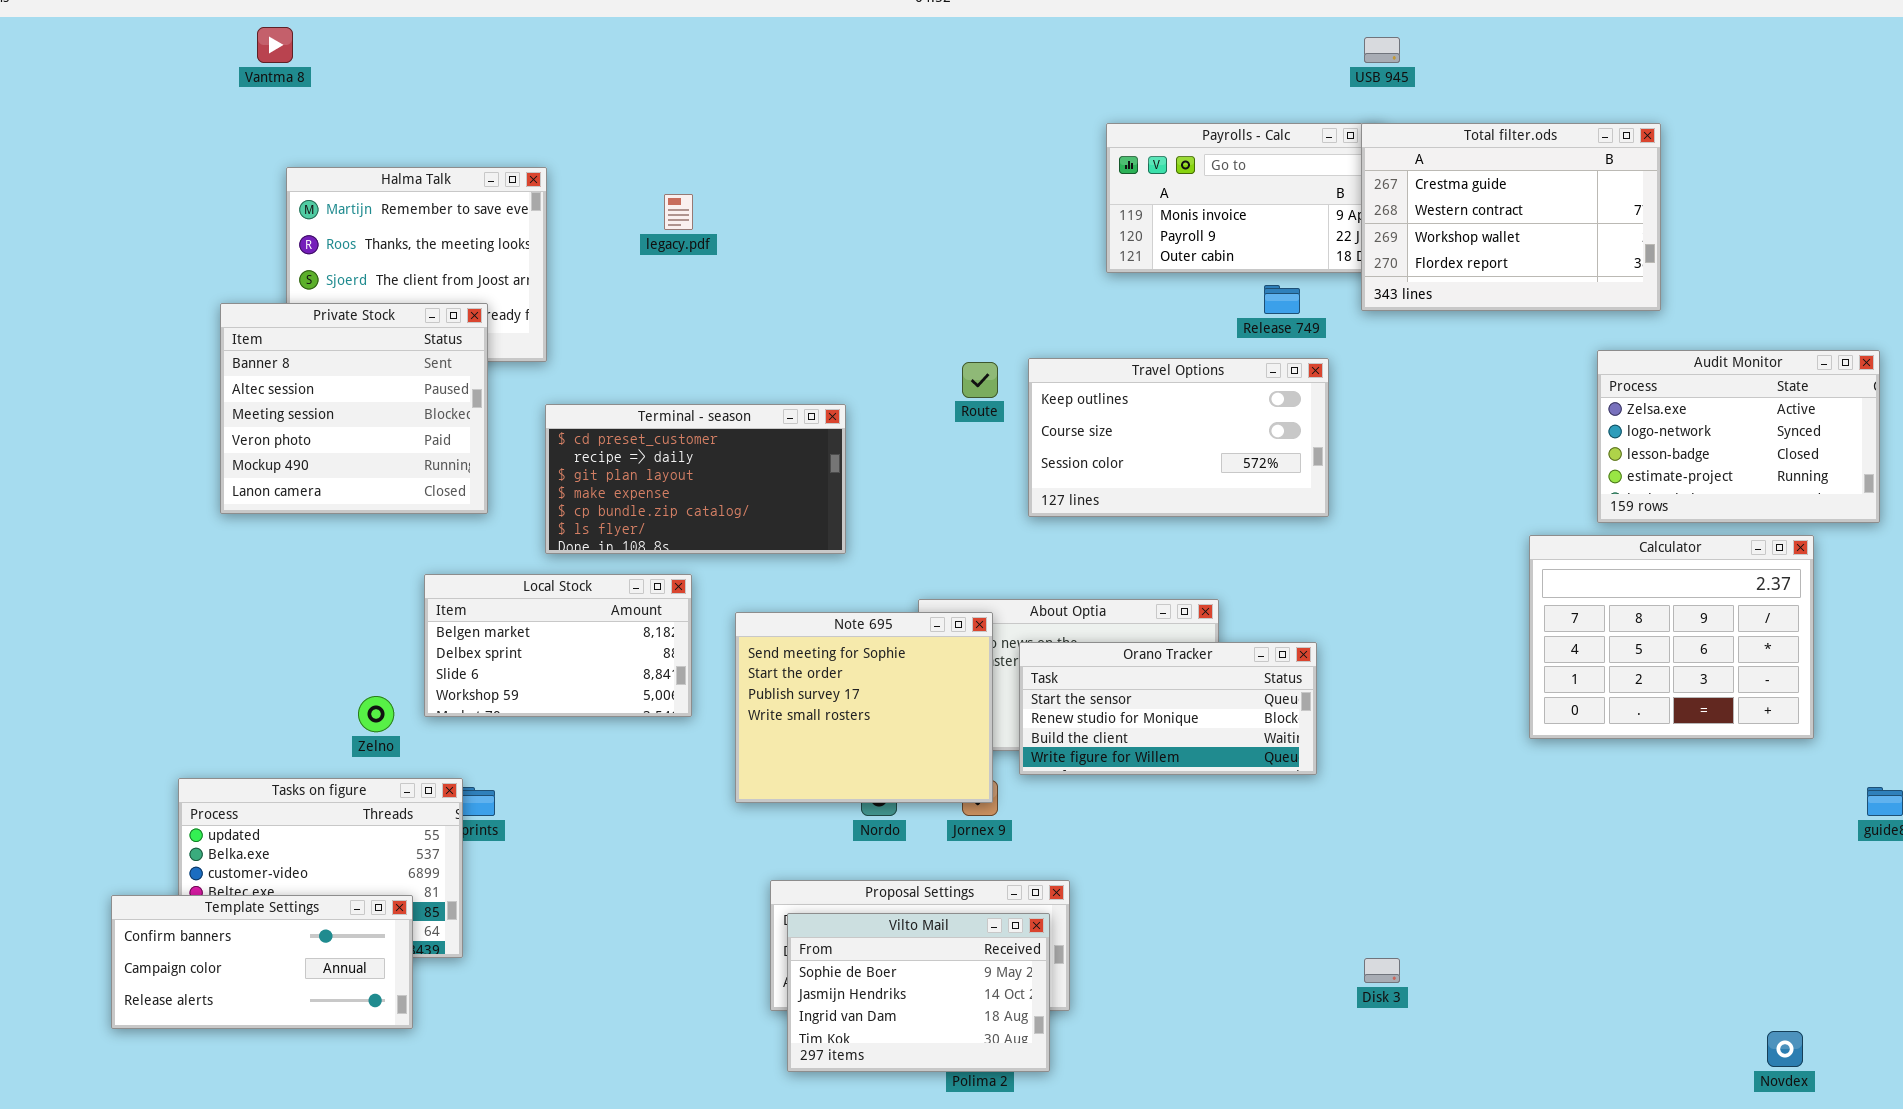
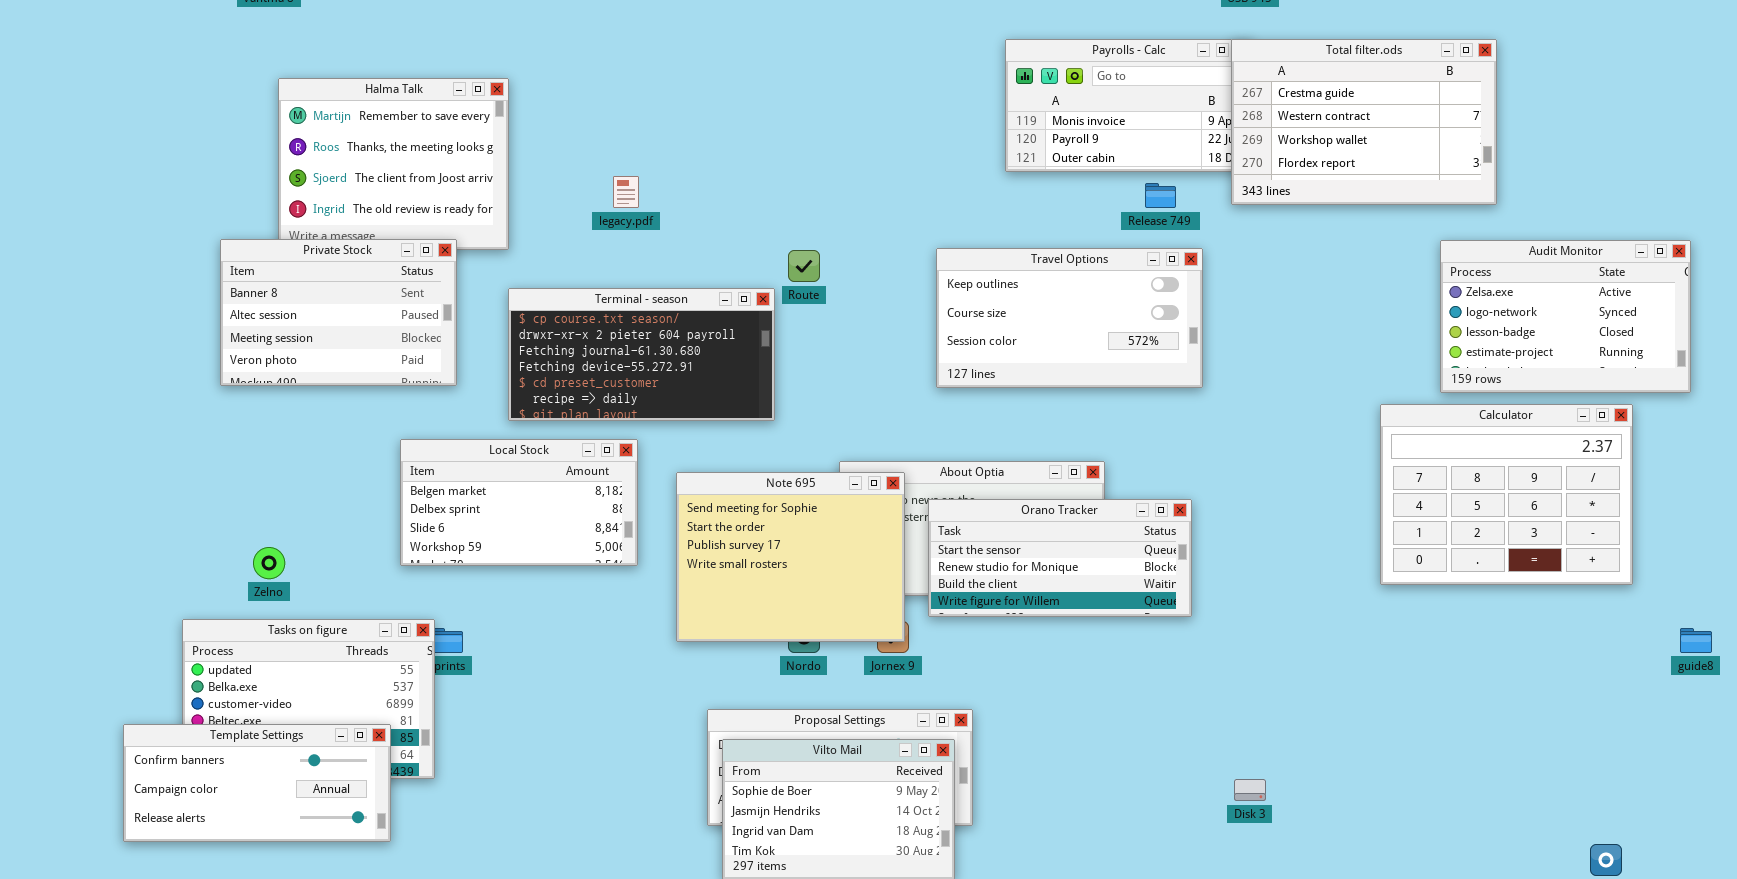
legacy.pdf: [664,194,693,230] -> [613,176,639,208], moved
Private Stock: [220,303,488,514] -> [220,239,457,386], resized
Route: [962,362,998,398] -> [788,250,820,282], moved
Terminal - season: [545,404,846,554] -> [508,288,775,421], scrolled up 4 rows
Zelno: [358,696,394,732] -> [253,547,285,579], moved

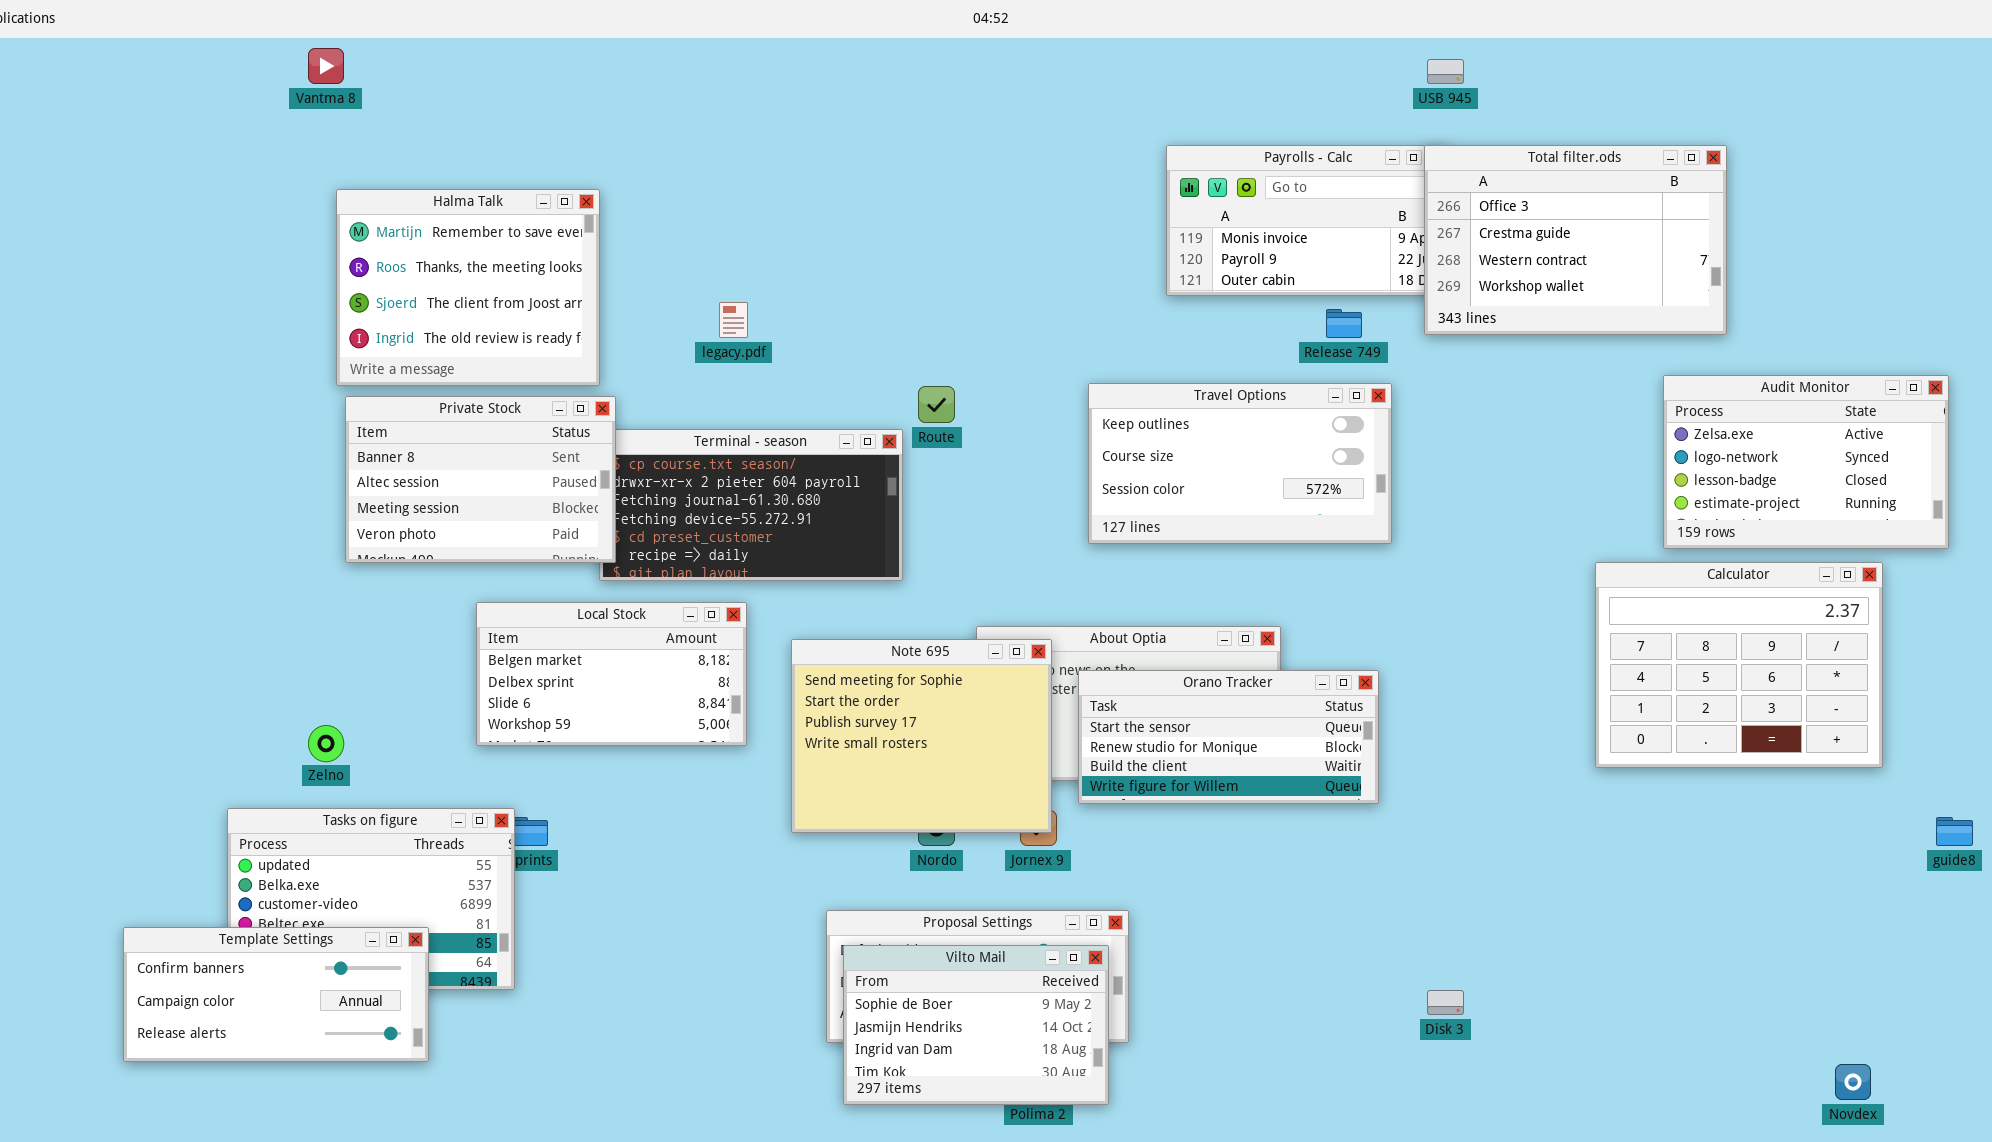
Total filter.ods: [1231,39,1497,205] -> [1424,145,1727,335], scrolled up 1 row
Private Stock: [220,239,457,386] -> [345,396,616,563], moved
Template Settings: [123,724,391,842] -> [123,927,429,1062], moved

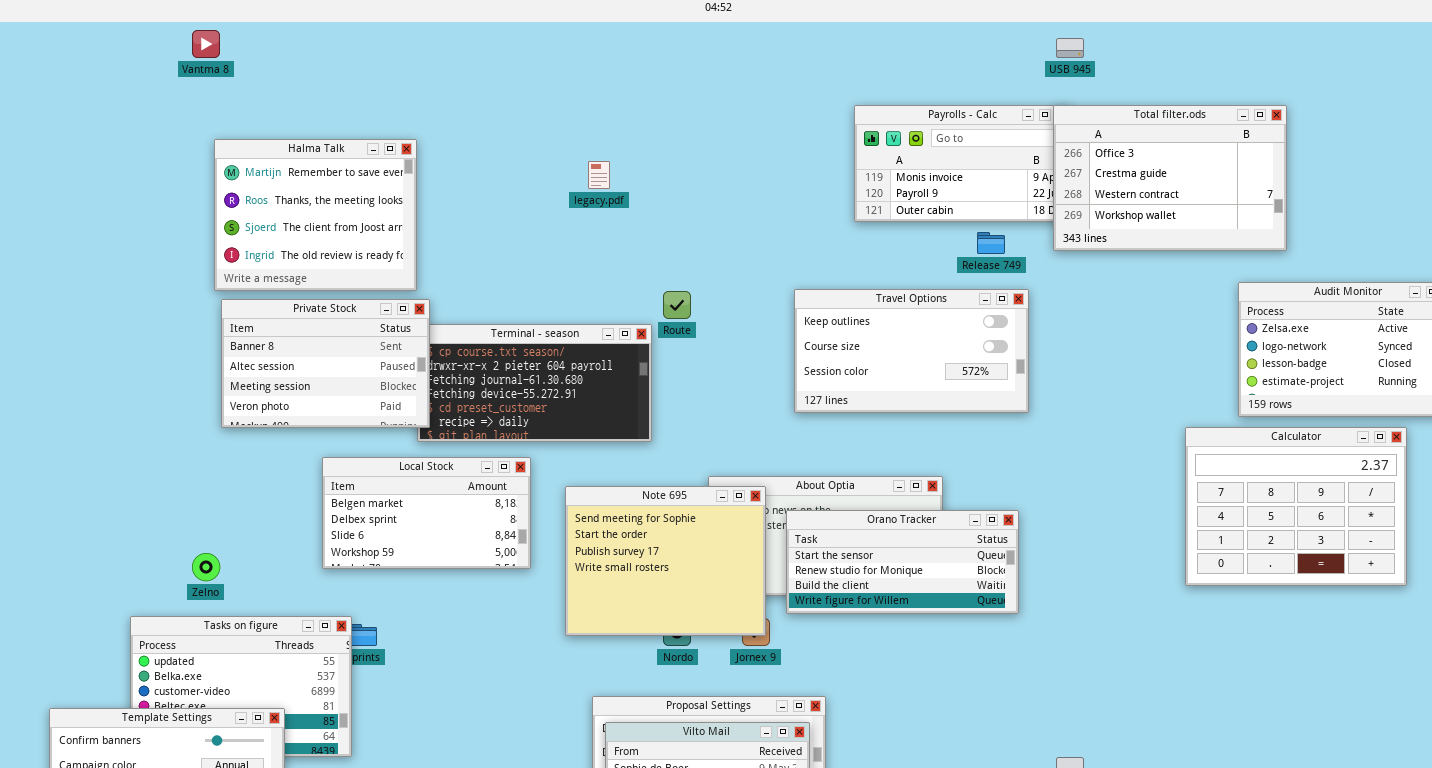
legacy.pdf: [719,302,748,338] -> [588,161,610,189], moved

